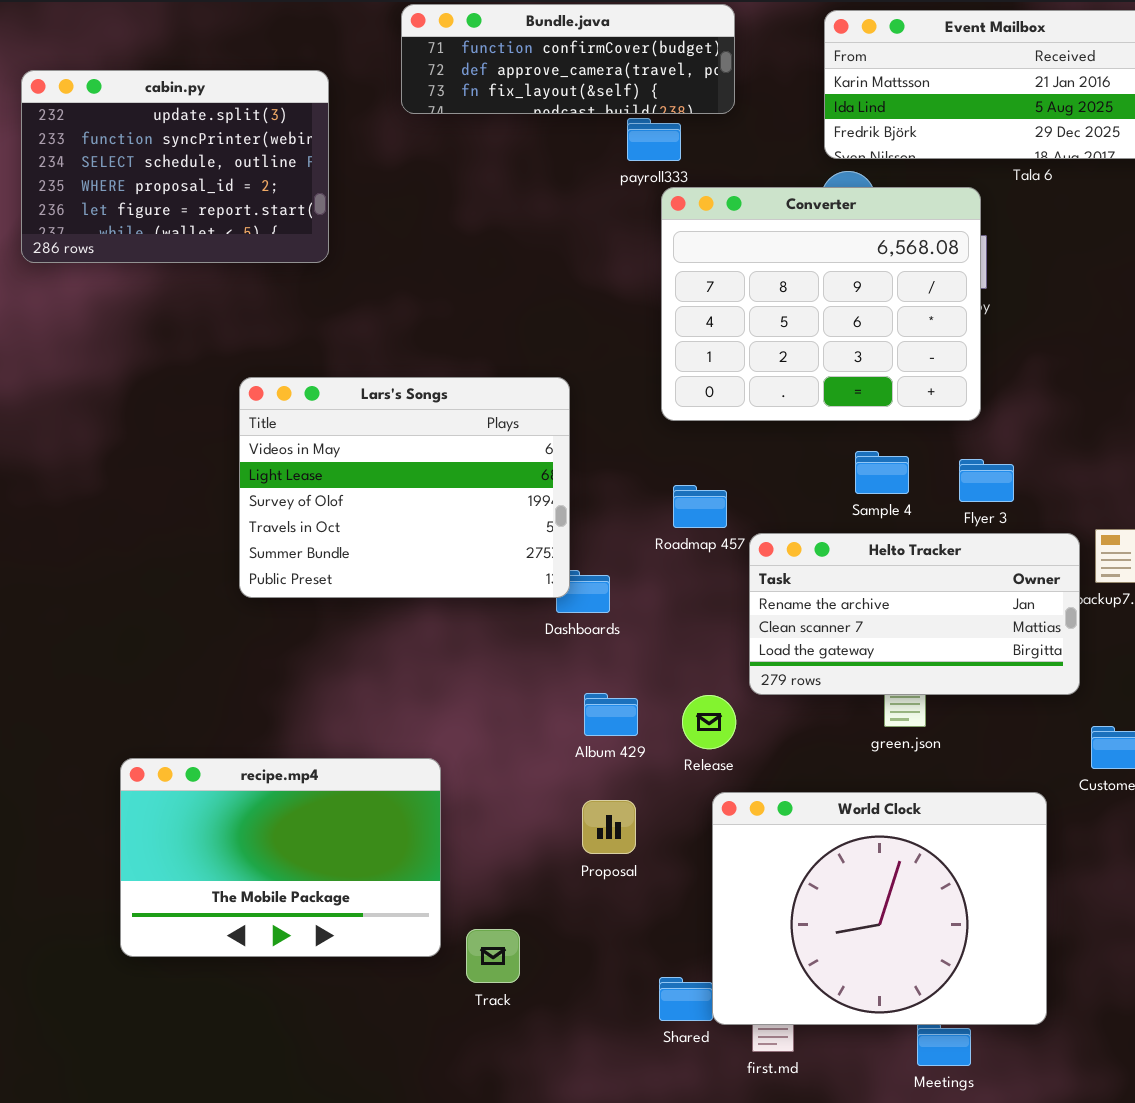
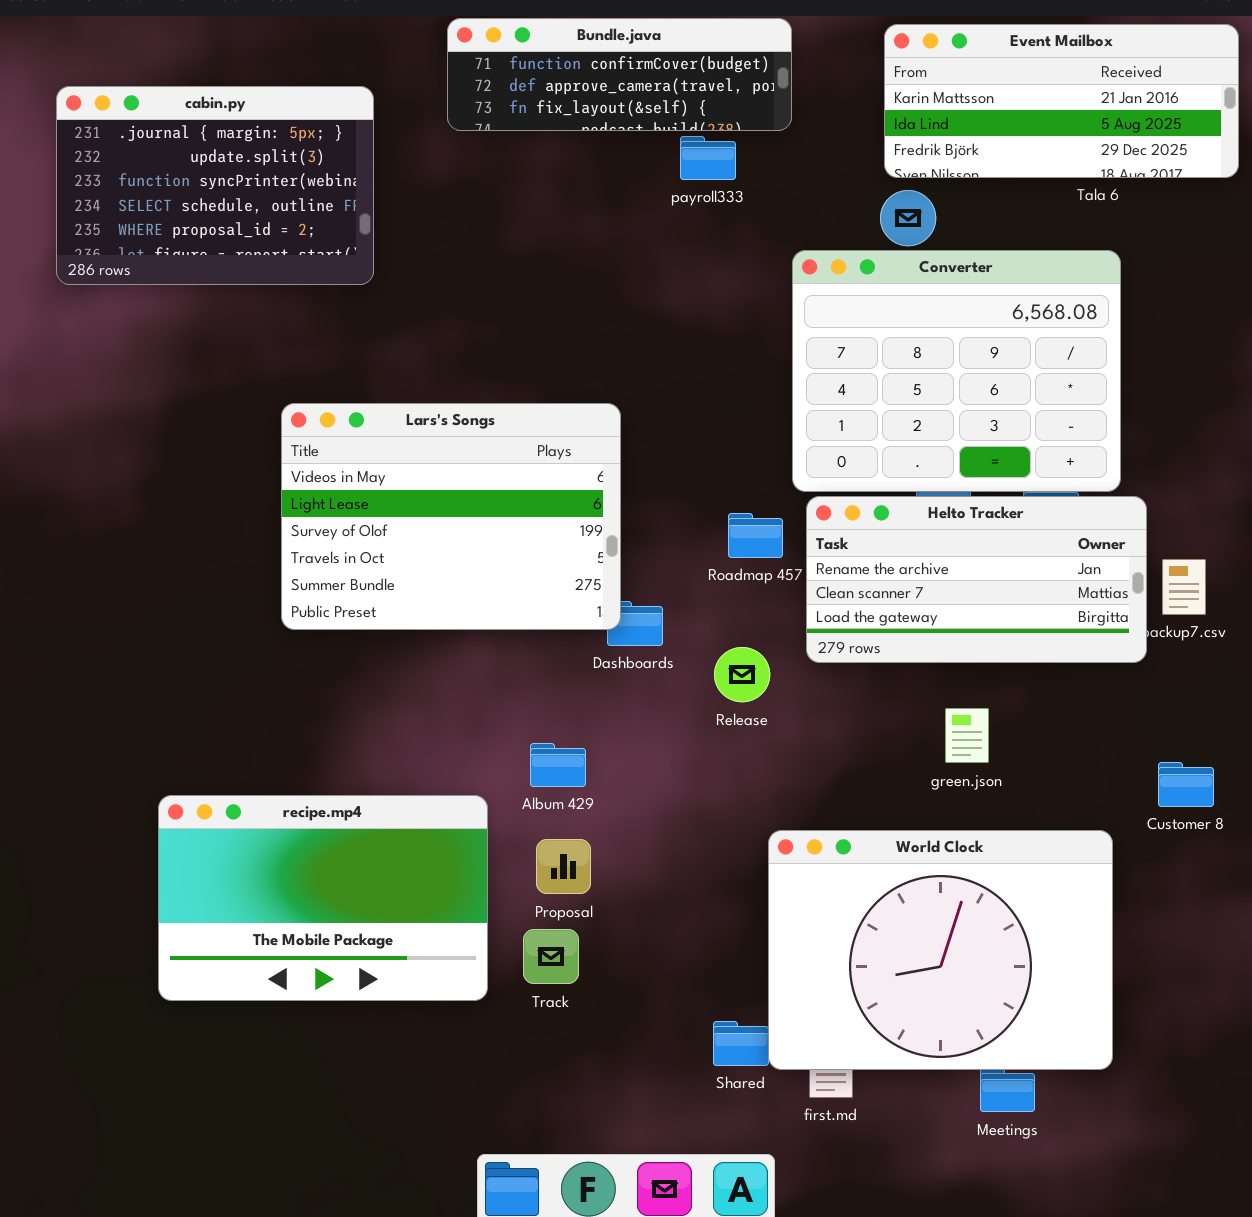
cabin.py: [21,70,329,263] -> [56,86,374,285], scrolled up 1 row
Converter: [661,187,981,421] -> [792,250,1121,492], moved
Helto Tracker: [749,533,1080,695] -> [806,496,1147,663], moved
Album 429: [584,693,638,736] -> [530,743,586,787], moved
Release: [682,695,736,749] -> [714,647,770,702], moved
Proposal: [582,800,636,854] -> [536,839,591,894], moved
Track: [466,929,520,983] -> [523,929,579,984], moved

